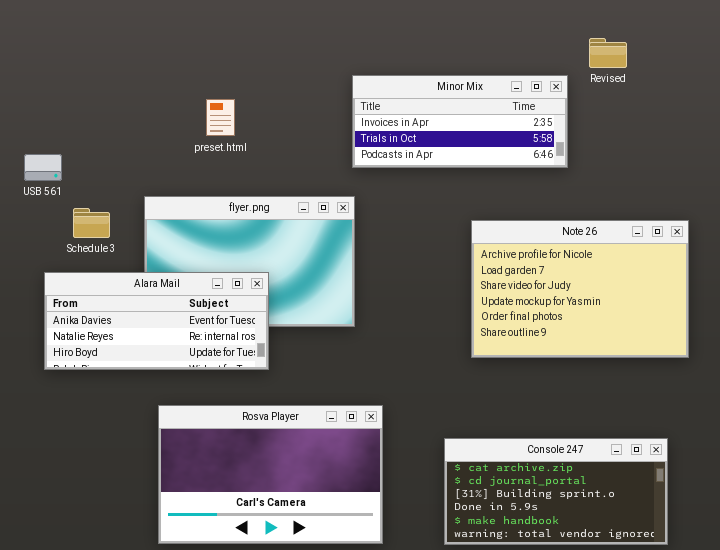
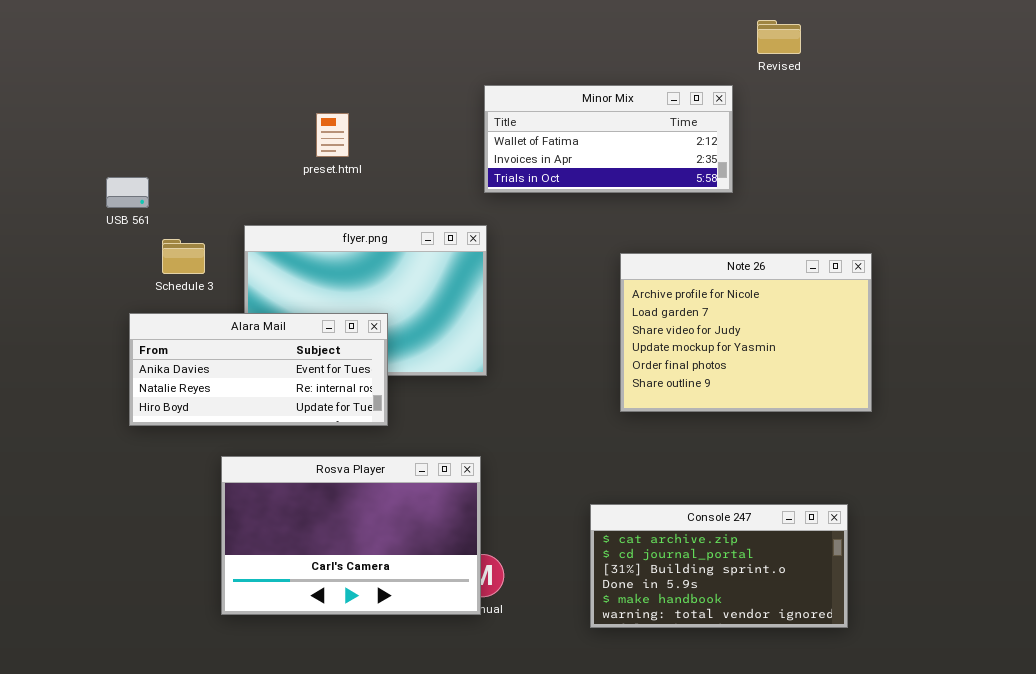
Revised: [589,38,627,68] -> [757,20,801,54], moved
Minor Mix: [352,75,568,168] -> [484,85,733,193], scrolled up 1 row
Rosva Player: [158,405,383,544] -> [221,456,481,615], moved

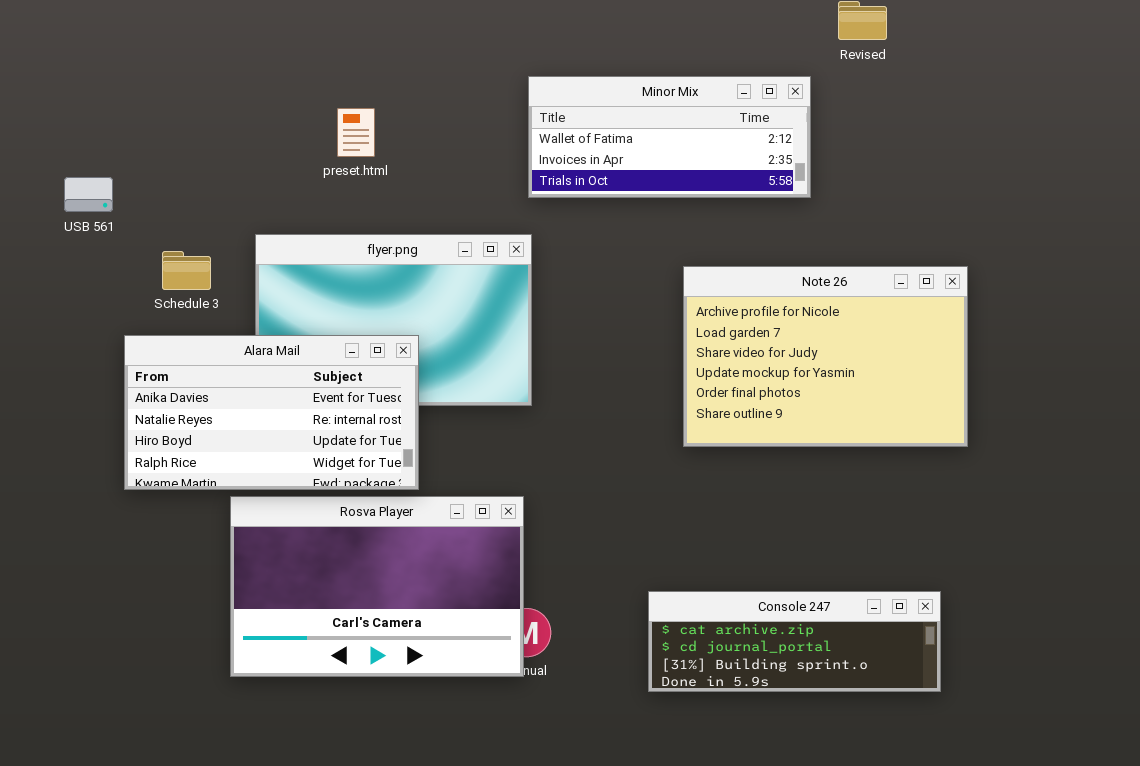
USB 561: [106,177,149,208] -> [64,177,113,212], moved
Alara Mail: [129,313,388,426] -> [124,335,419,490], resized
Console 247: [590,504,848,628] -> [648,591,941,692], resized

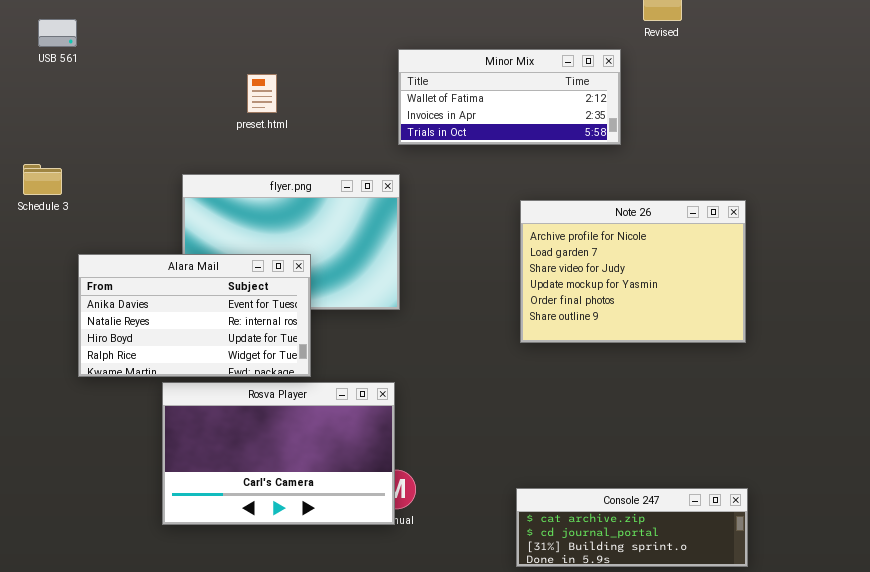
USB 561: [64,177,113,212] -> [38,19,77,47], moved
Schedule 3: [162,251,211,290] -> [23,164,62,195], moved
Console 247: [648,591,941,692] -> [516,488,748,567], moved

